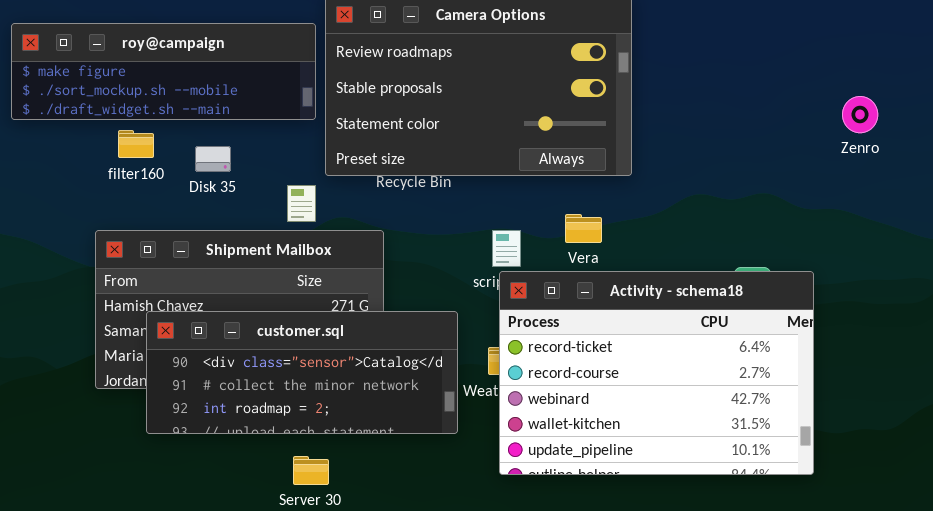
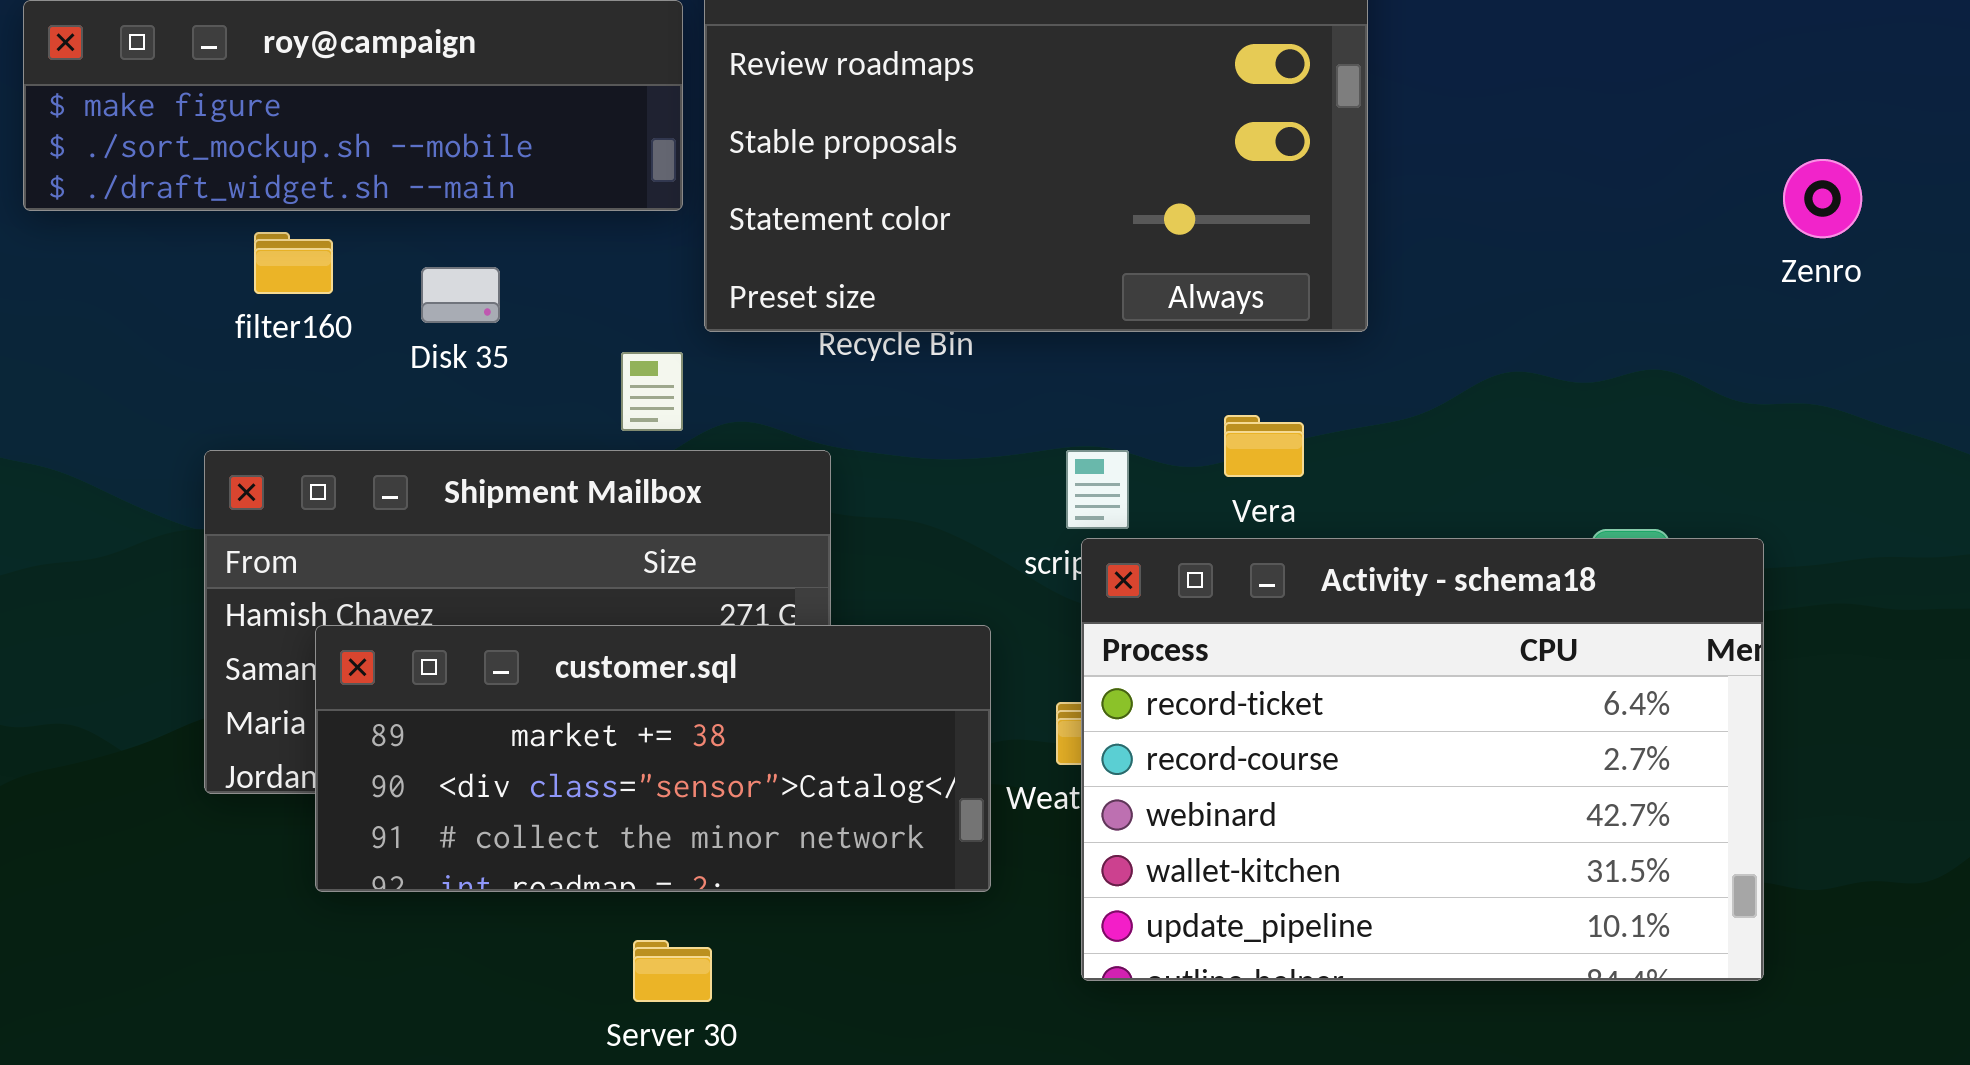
Zenro: [842,96,878,133] -> [1783,159,1862,238], moved
customer.sql: [146,311,458,434] -> [315,625,991,892], scrolled up 1 row

